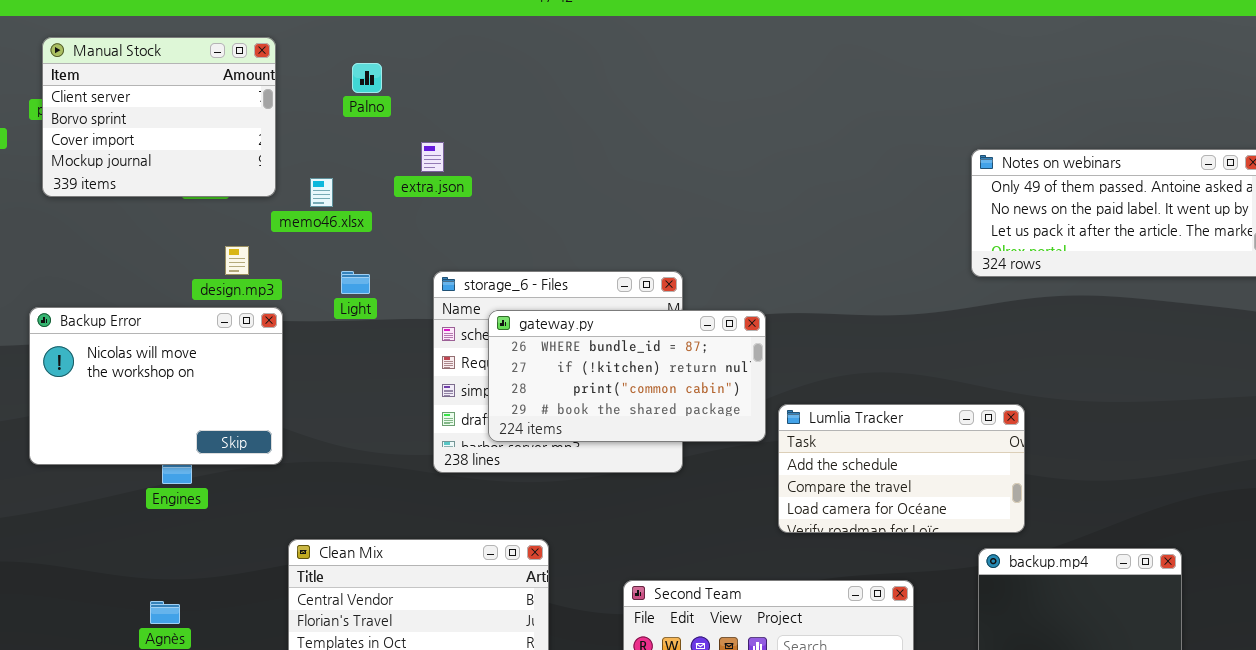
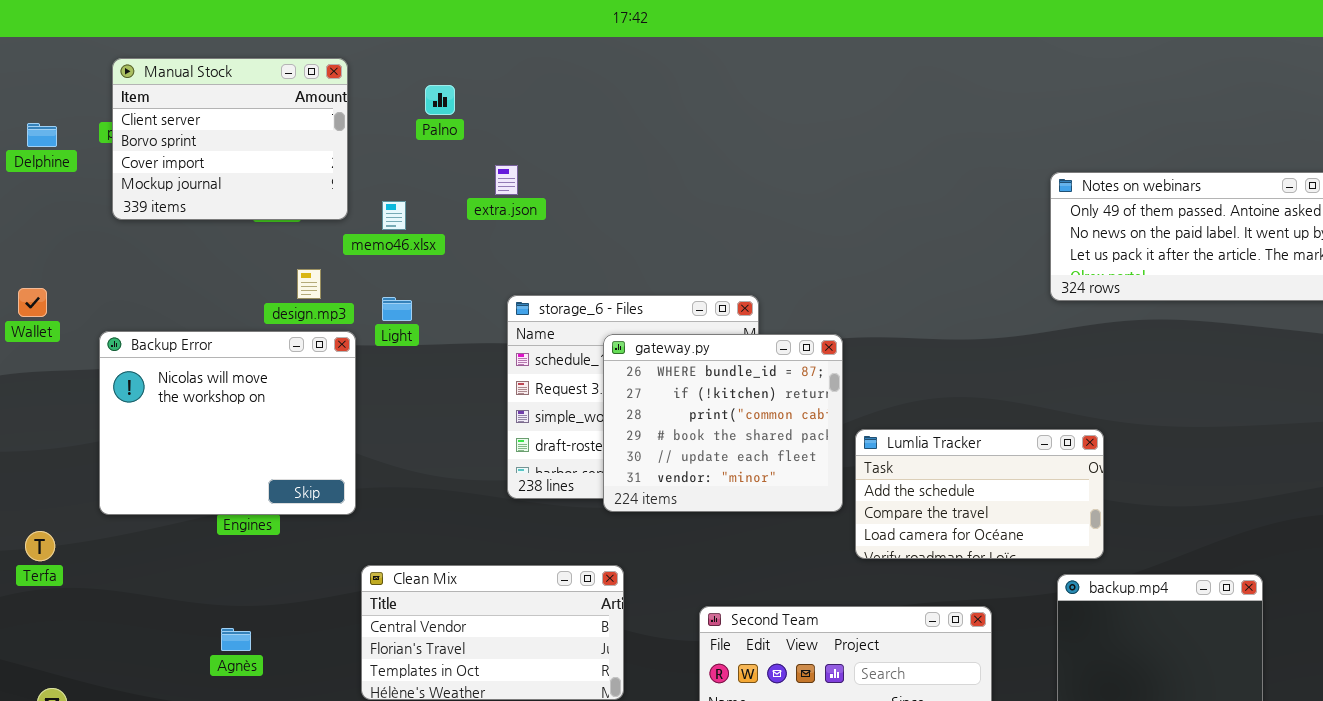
Light: [341,271,370,294] -> [382,297,412,321], moved
Backup Error: [29,307,283,465] -> [99,331,356,515], resized
gateway.py: [488,310,766,442] -> [603,334,843,512], resized

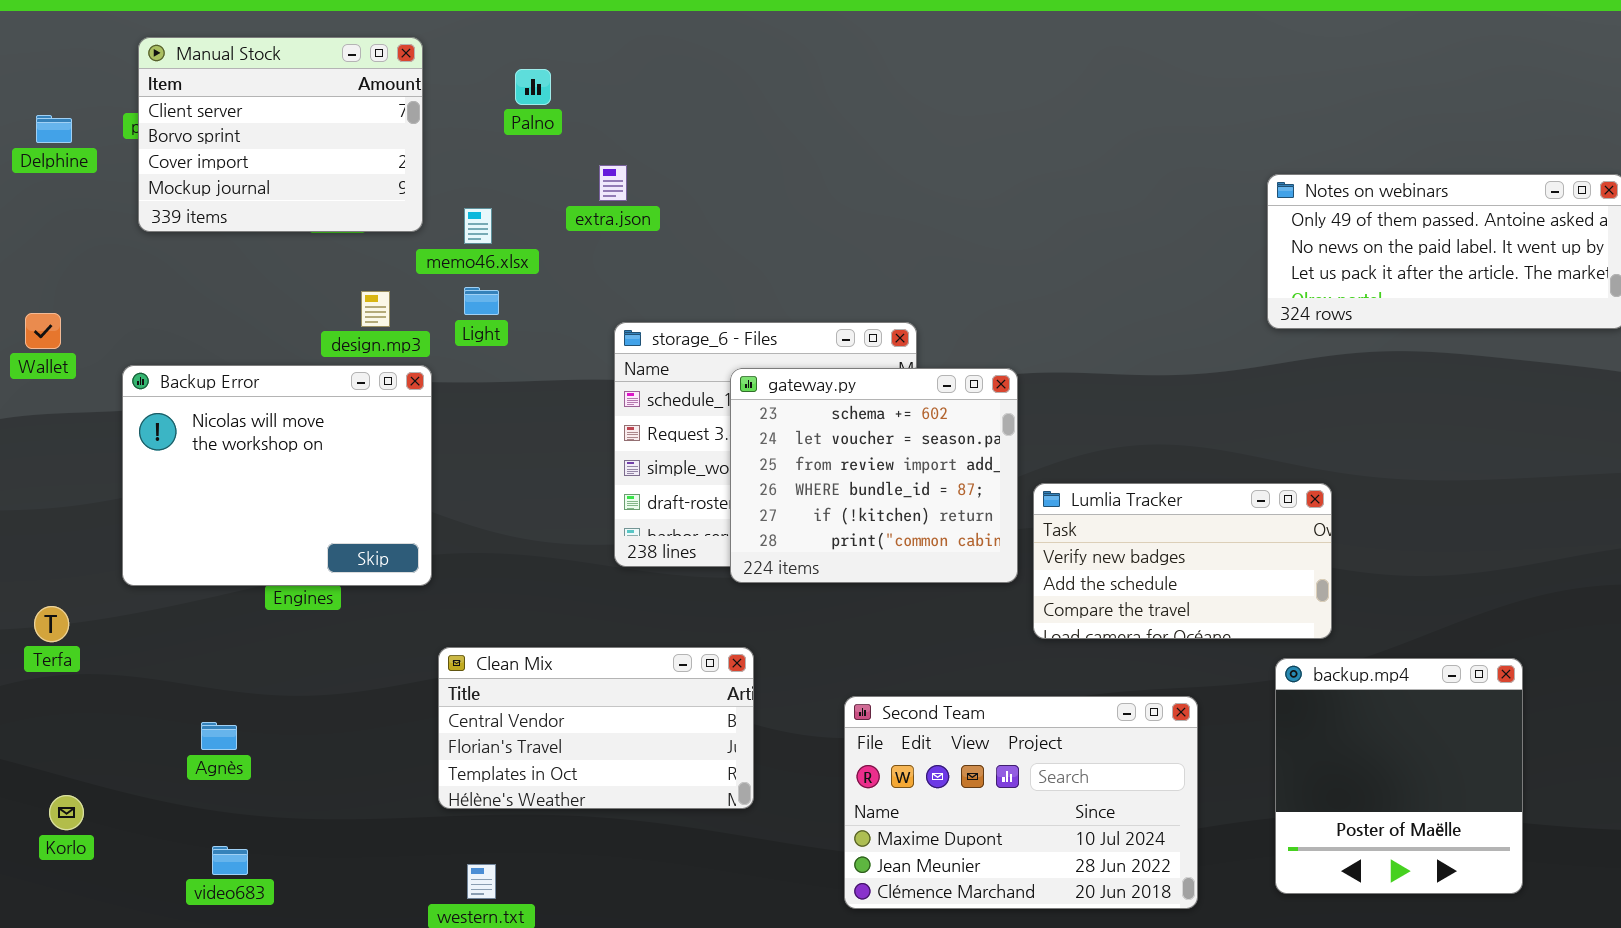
Light: [382,297,412,321] -> [464,287,499,315], moved
gateway.py: [603,334,843,512] -> [730,368,1018,583], scrolled up 3 rows
Lumlia Tracker: [855,429,1104,559] -> [1033,483,1332,639], scrolled up 1 row
Agnès: [221,628,251,651] -> [201,722,237,750], moved

